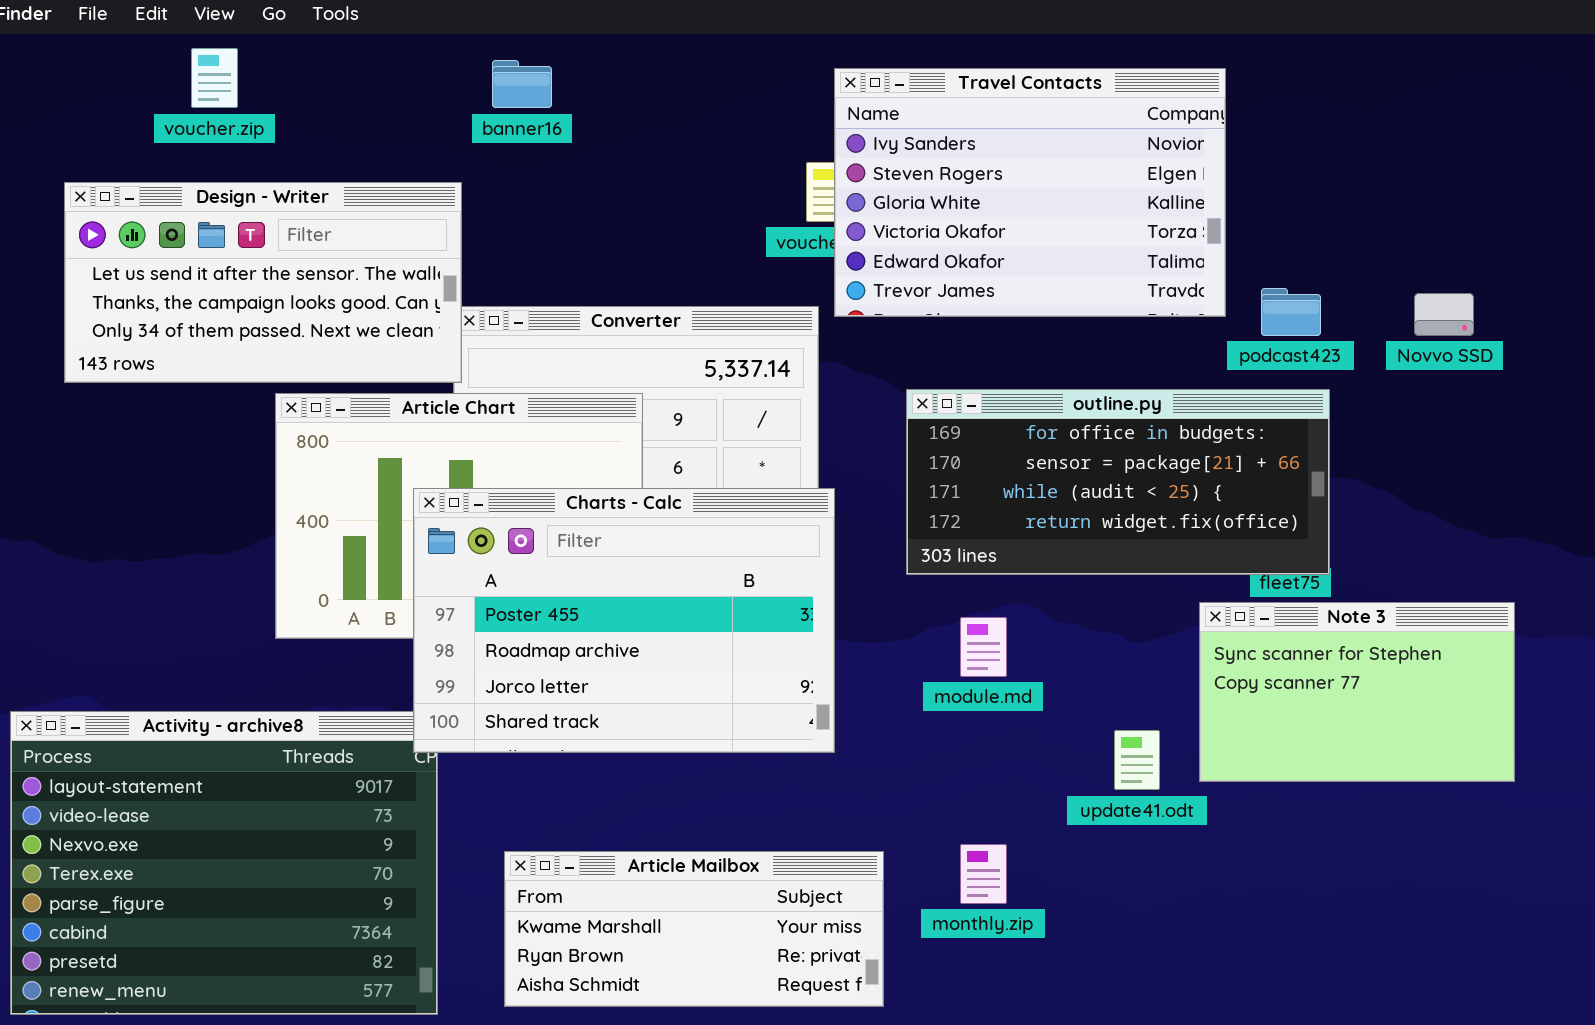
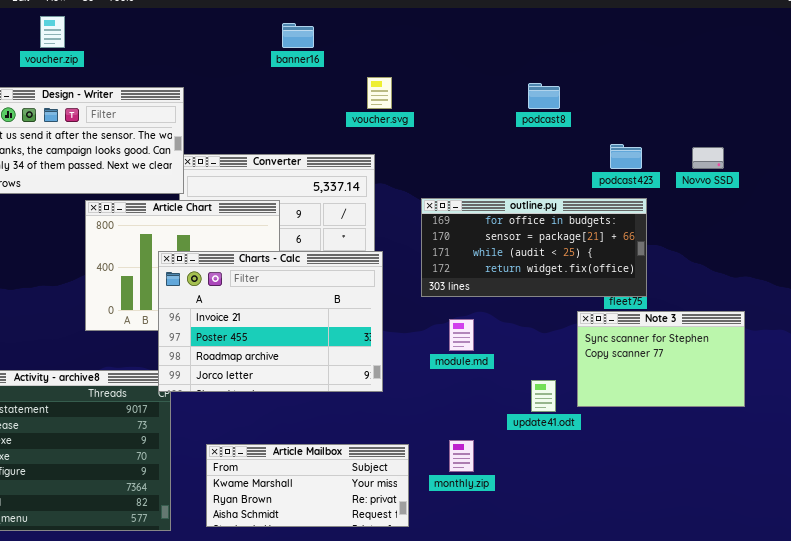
banner16: [492,60,552,108] -> [282,23,314,48], moved
Travel Contacts: [834,68,1226,317] -> none, closed
Charts - Calc: [413,488,835,753] -> [158,251,383,392], scrolled up 1 row

